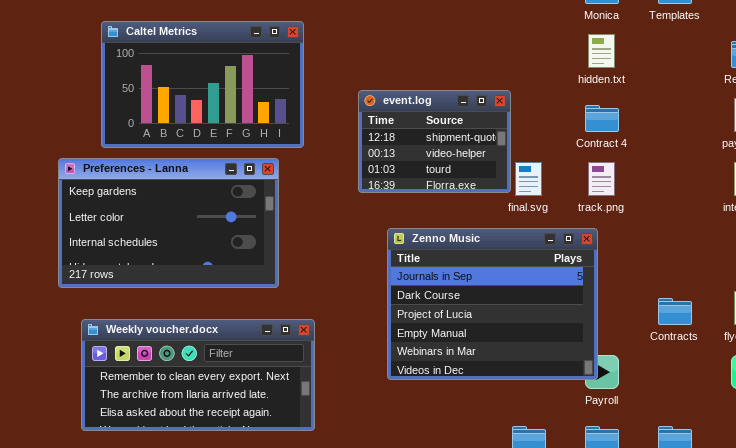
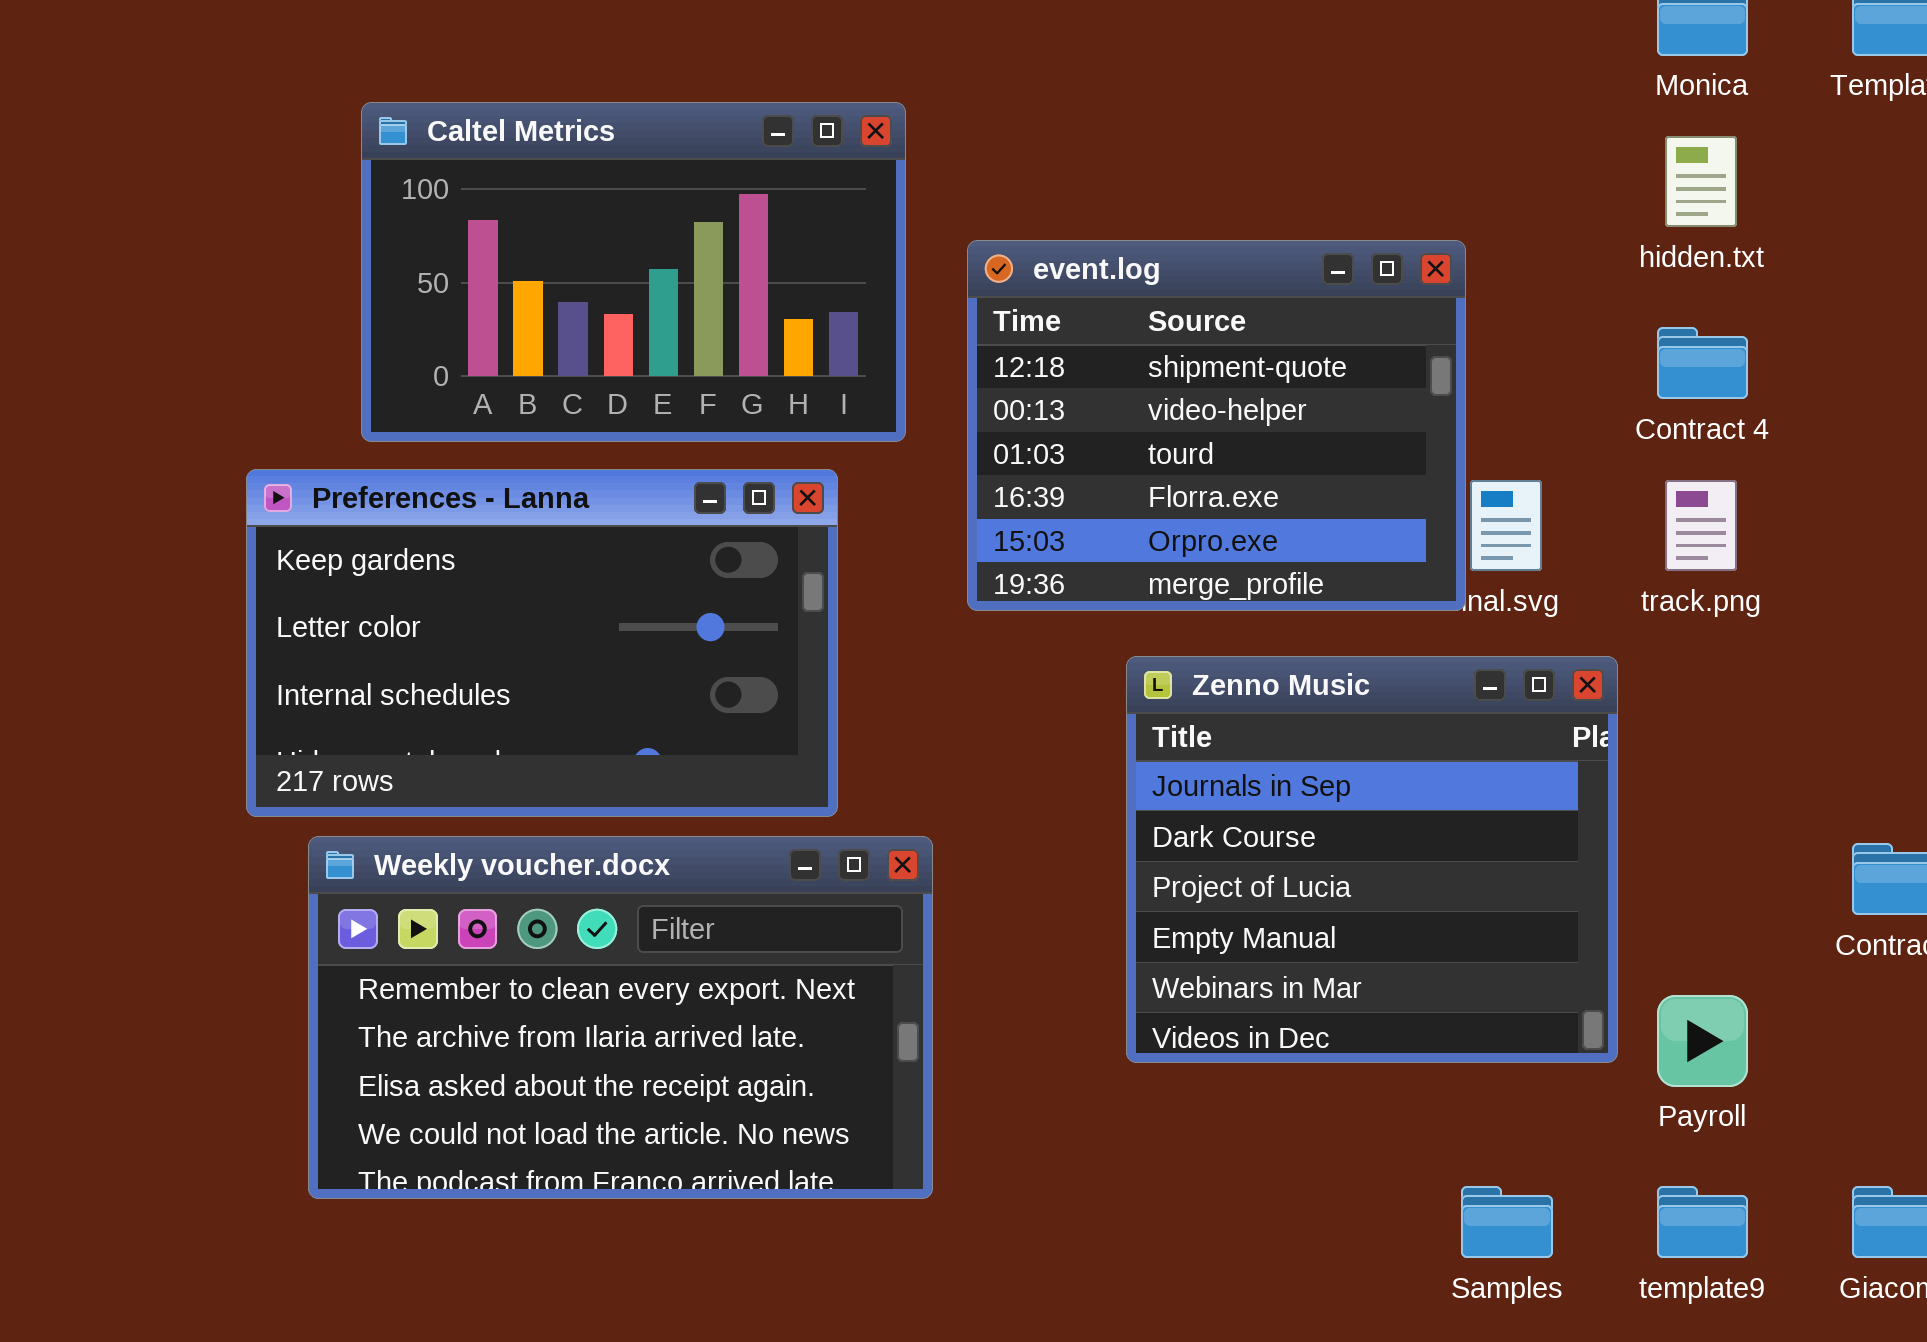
event.log: [358,90,511,193] -> [967,240,1466,611], moved, resized
Zenno Music: [387,228,598,380] -> [1126,656,1618,1063], resized
Weekly voucher.docx: [81,319,315,431] -> [308,836,933,1199], resized

